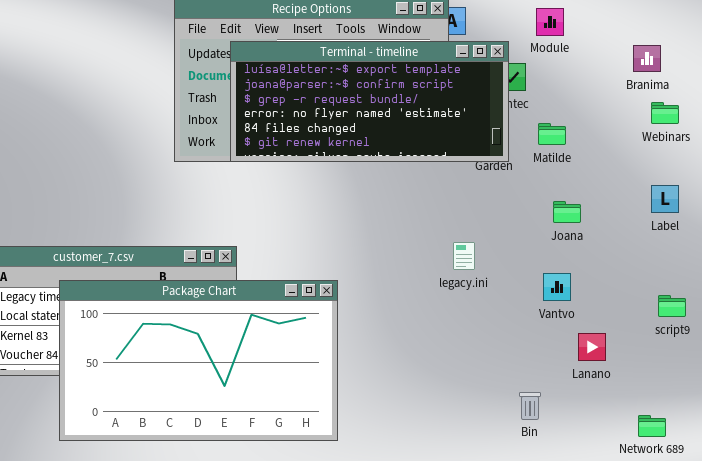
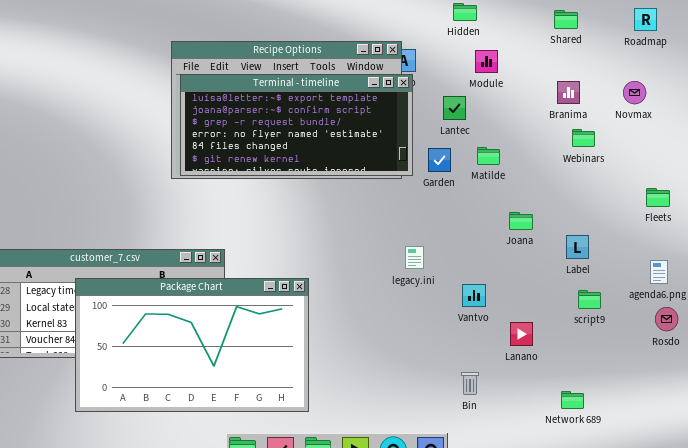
Terminal - timeline: [230,41,509,162] -> [180,74,413,176], moved
Label: [651,185,679,213] -> [566,235,589,259], moved
Joana: [553,201,581,223] -> [509,212,533,230], moved
Vantvo: [543,273,571,301] -> [462,284,486,307], moved

